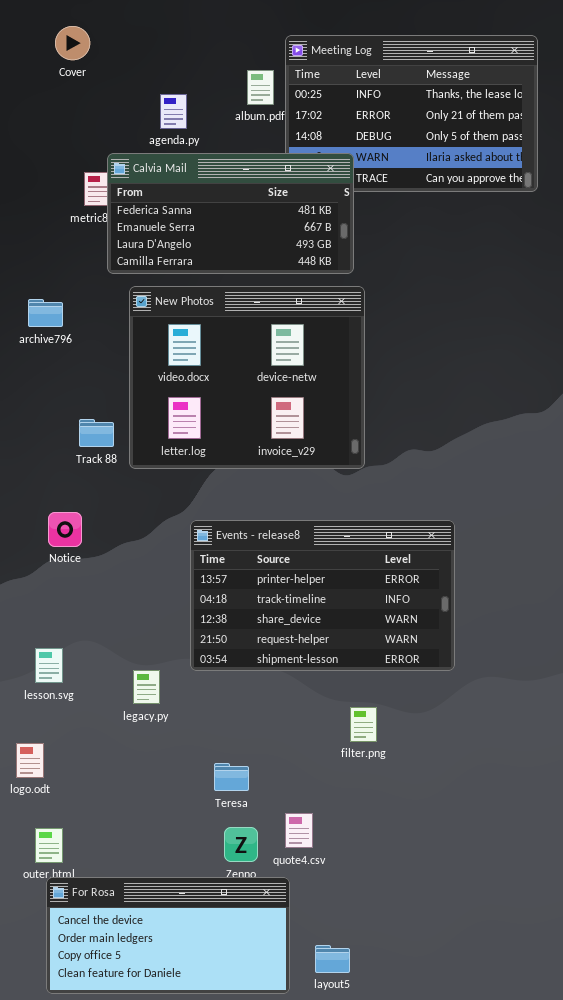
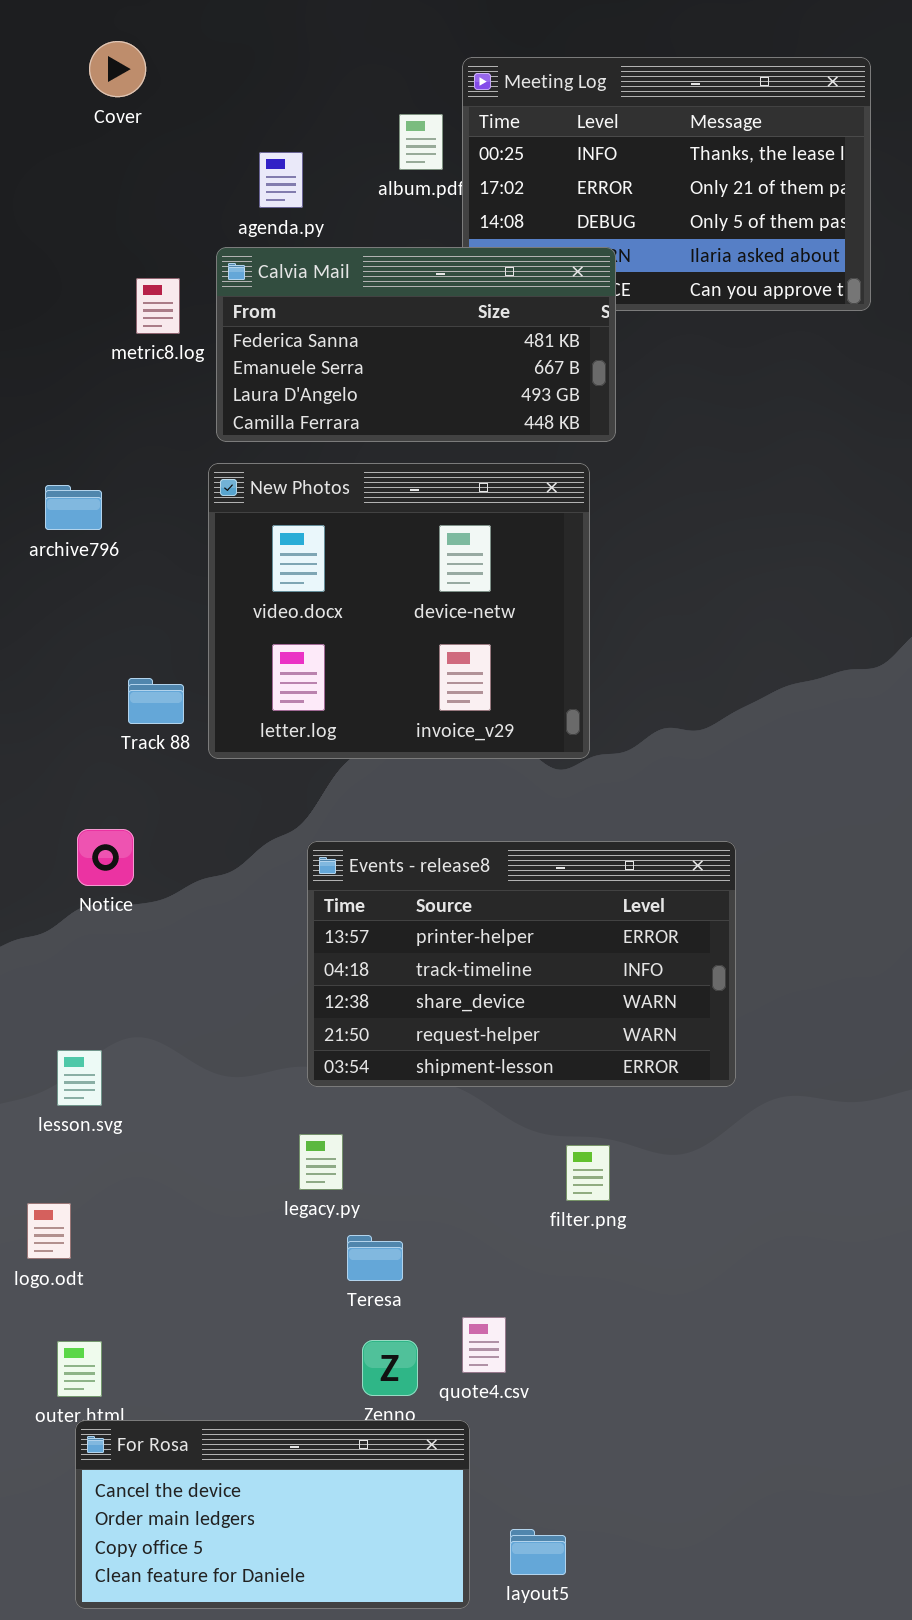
Calvia Mail: [107,153,354,274] -> [216,247,616,442], moved
legacy.py: [133,670,160,704] -> [299,1134,343,1190], moved

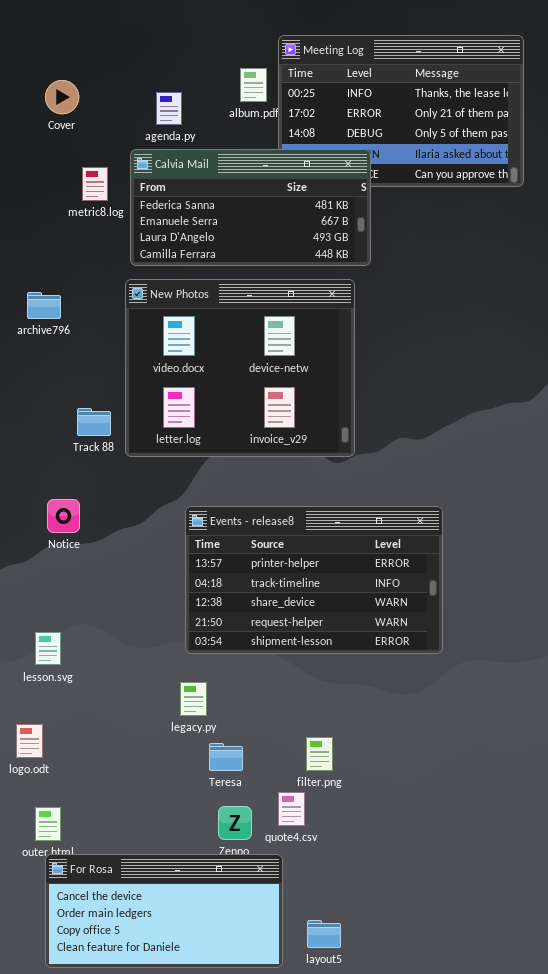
Cover: [89,41,146,97] -> [45,80,79,114], moved
filter.png: [566,1145,610,1201] -> [306,737,333,771], moved

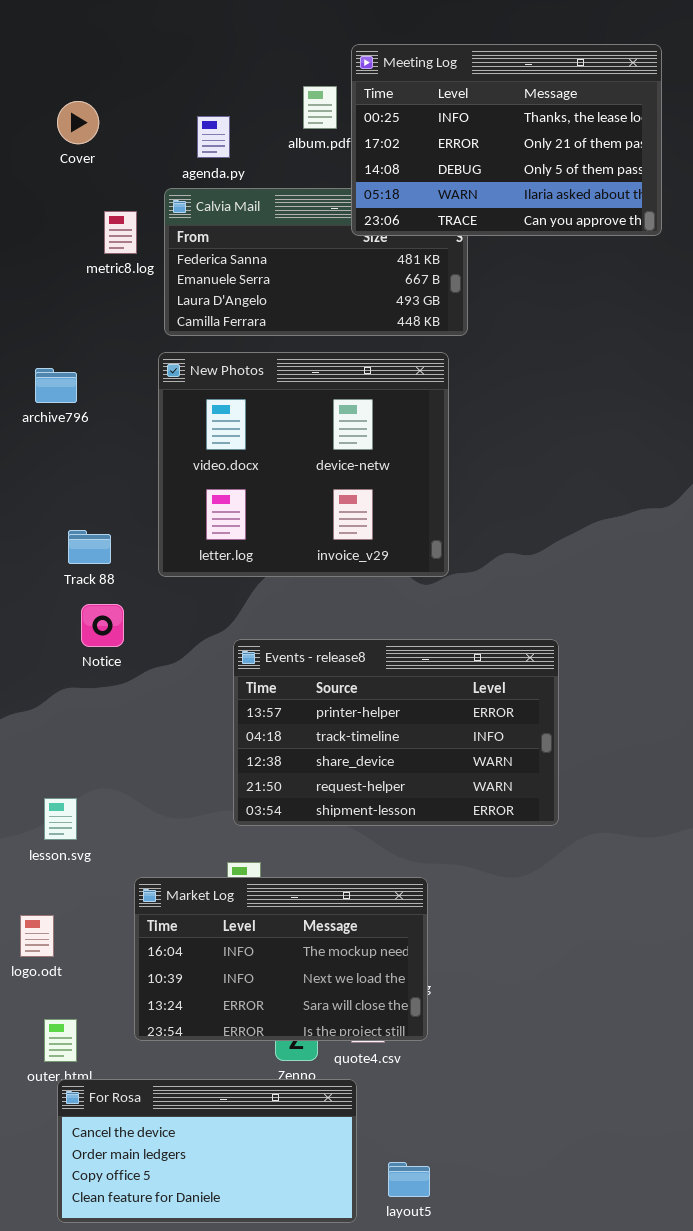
Meeting Log: [278,35,524,187] -> [351,44,662,236], raised
Track 88: [77,408,111,436] -> [68,530,111,564], moved
Notice: [47,499,80,533] -> [81,604,124,647], moved
Market Log: none -> [134,877,428,1041], opened

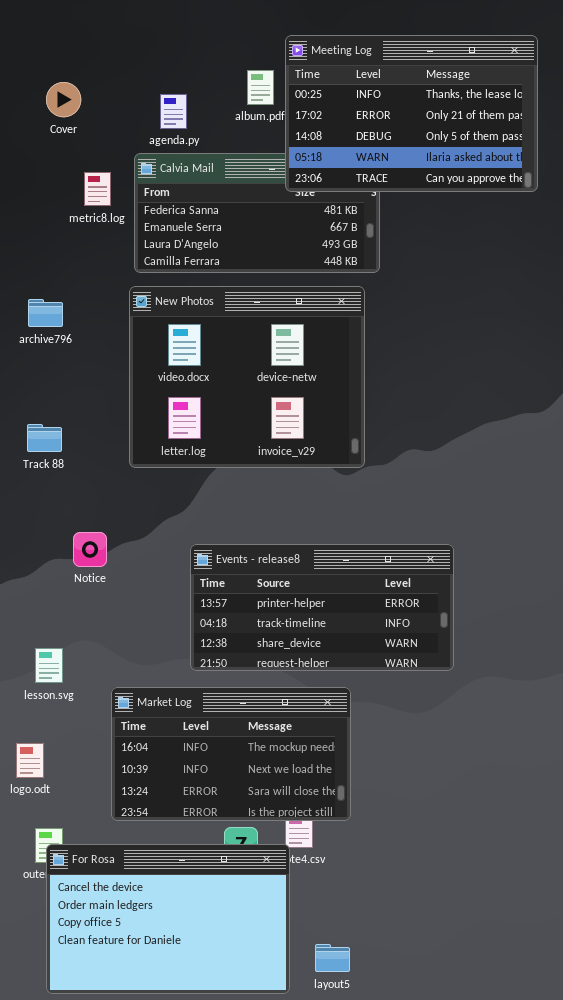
Track 88: [68,530,111,564] -> [27,424,62,452], moved
Notice: [81,604,124,647] -> [73,532,107,567], moved
Events - release8: [233,639,559,826] -> [190,544,454,671], resized
Market Log: [134,877,428,1041] -> [111,687,351,821], moved
For Rosa: [57,1079,357,1223] -> [46,844,290,994], resized

